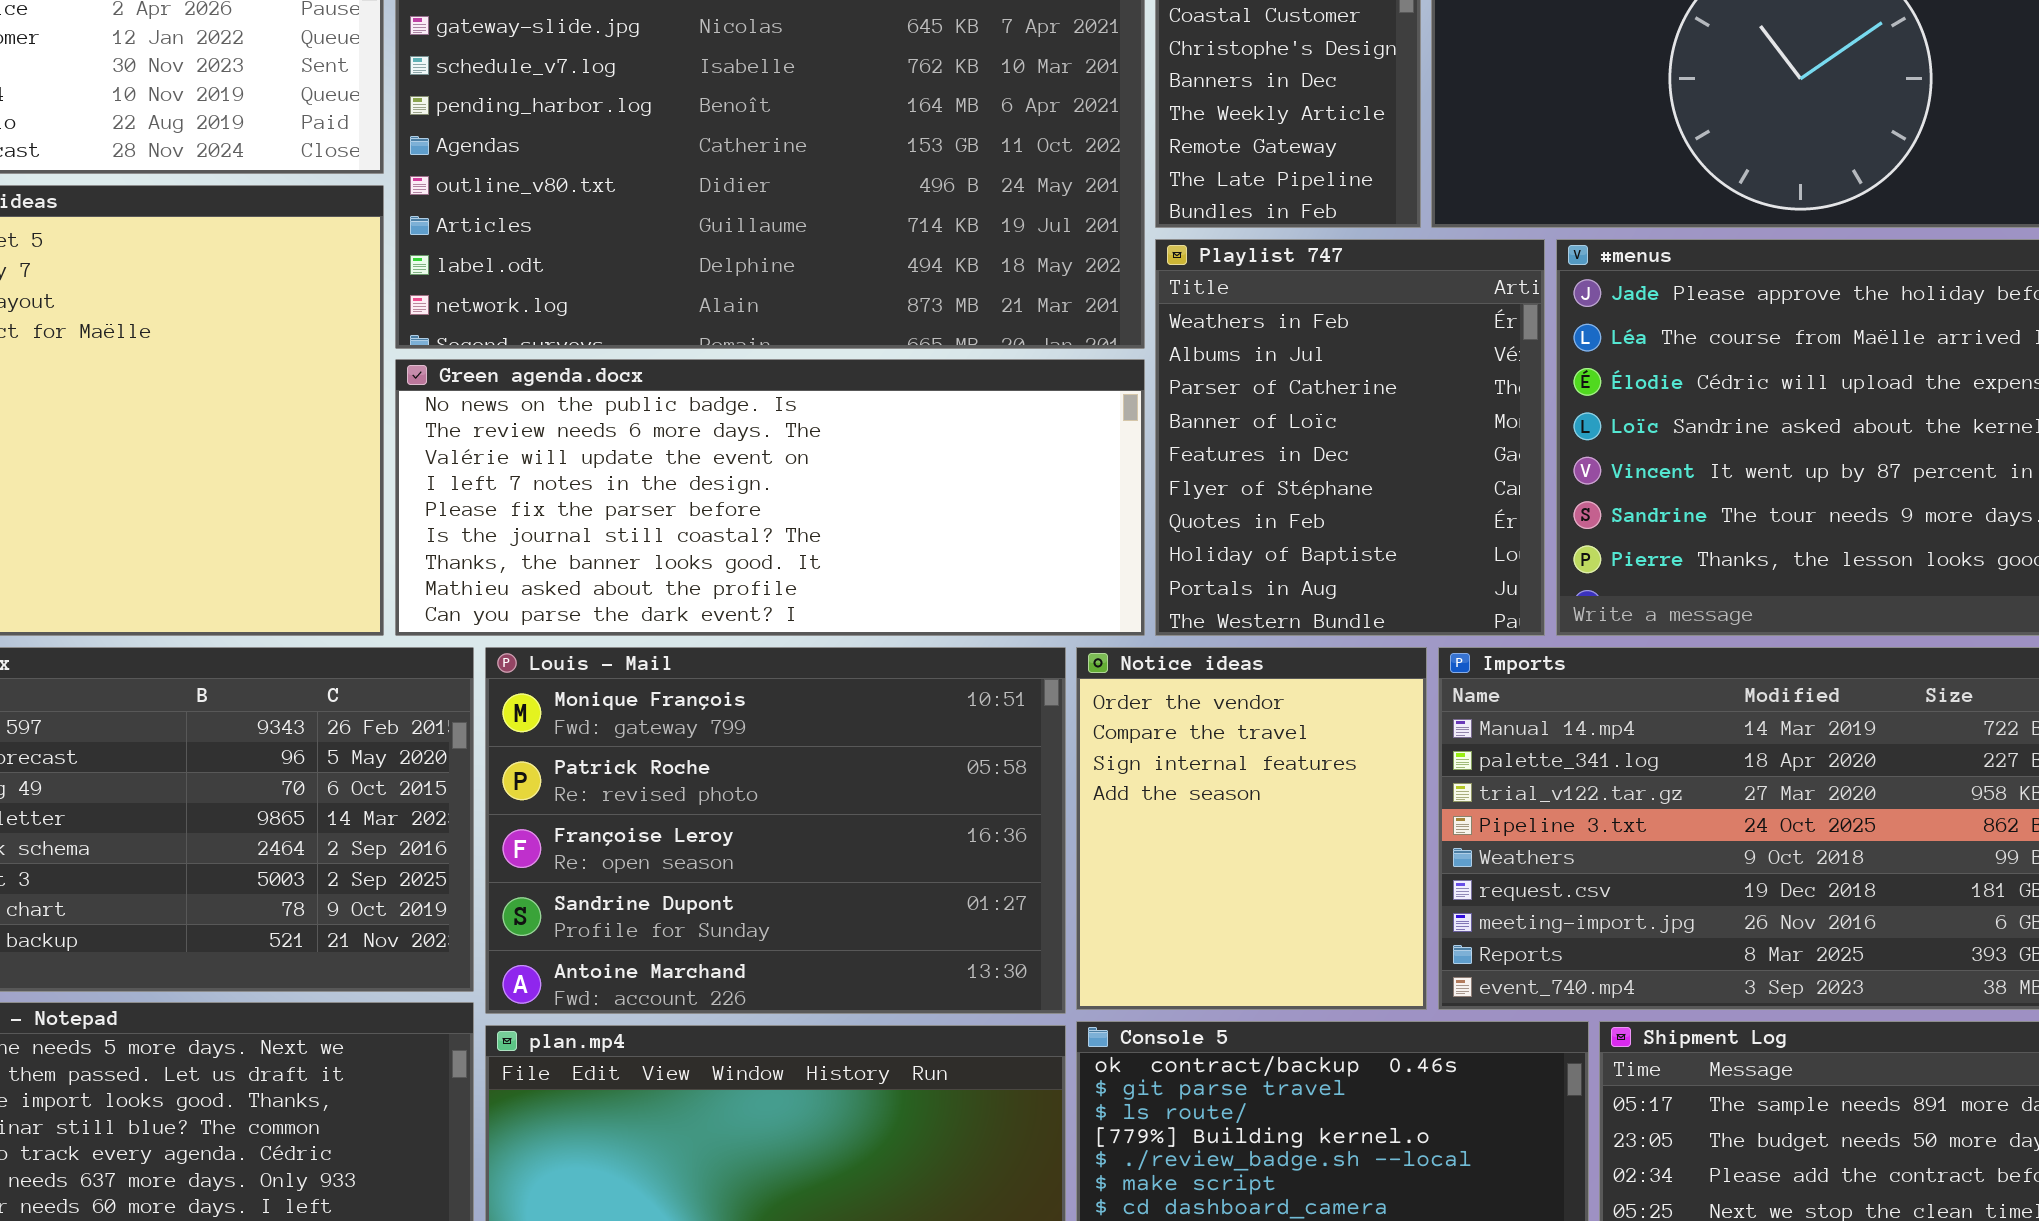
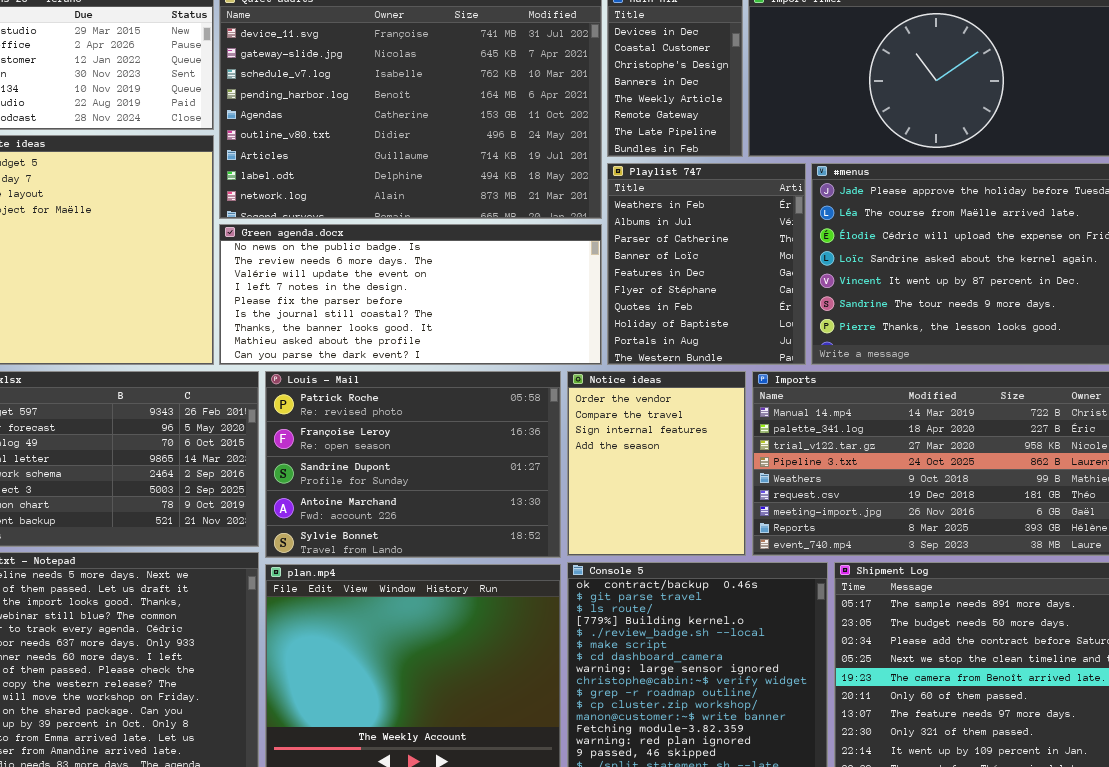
Louis - Mail: [485,647,1066,1014] -> [265,371,561,558], scrolled down 1 row

